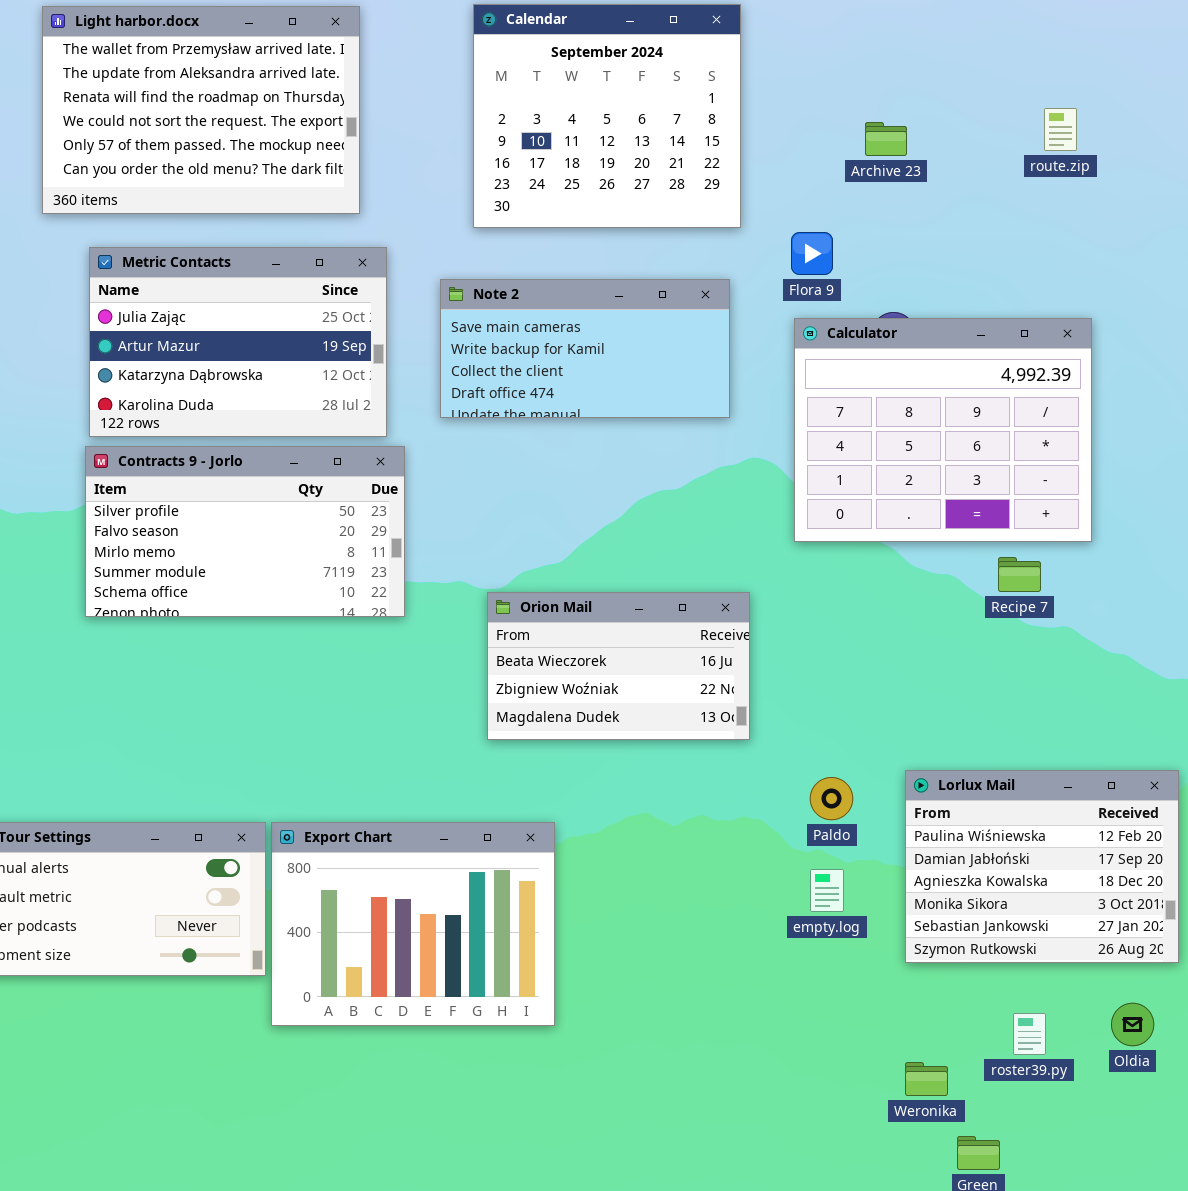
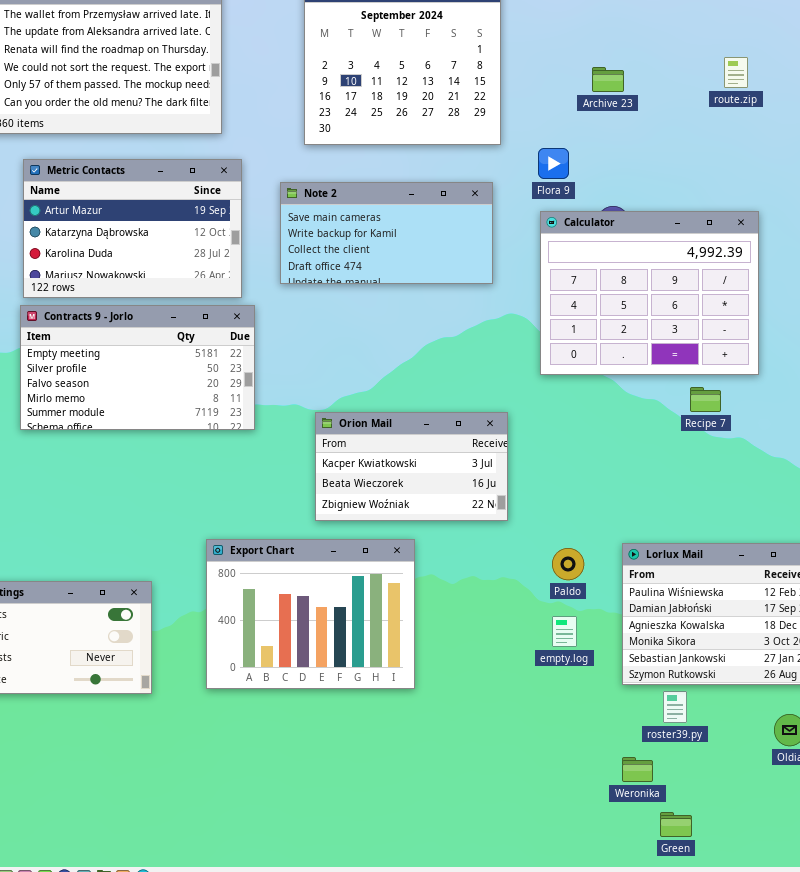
Metric Contacts: [89,247,387,437] -> [23,159,242,298], scrolled down 1 row
Contracts 9 - Jorlo: [85,446,405,617] -> [20,305,255,430], scrolled up 1 row
Orion Mail: [487,592,750,740] -> [315,412,508,521], scrolled up 1 row
Export Chart: [271,822,555,1026] -> [206,539,415,689], moved
roster39.py: [1013,1013,1046,1055] -> [663,691,687,723], moved

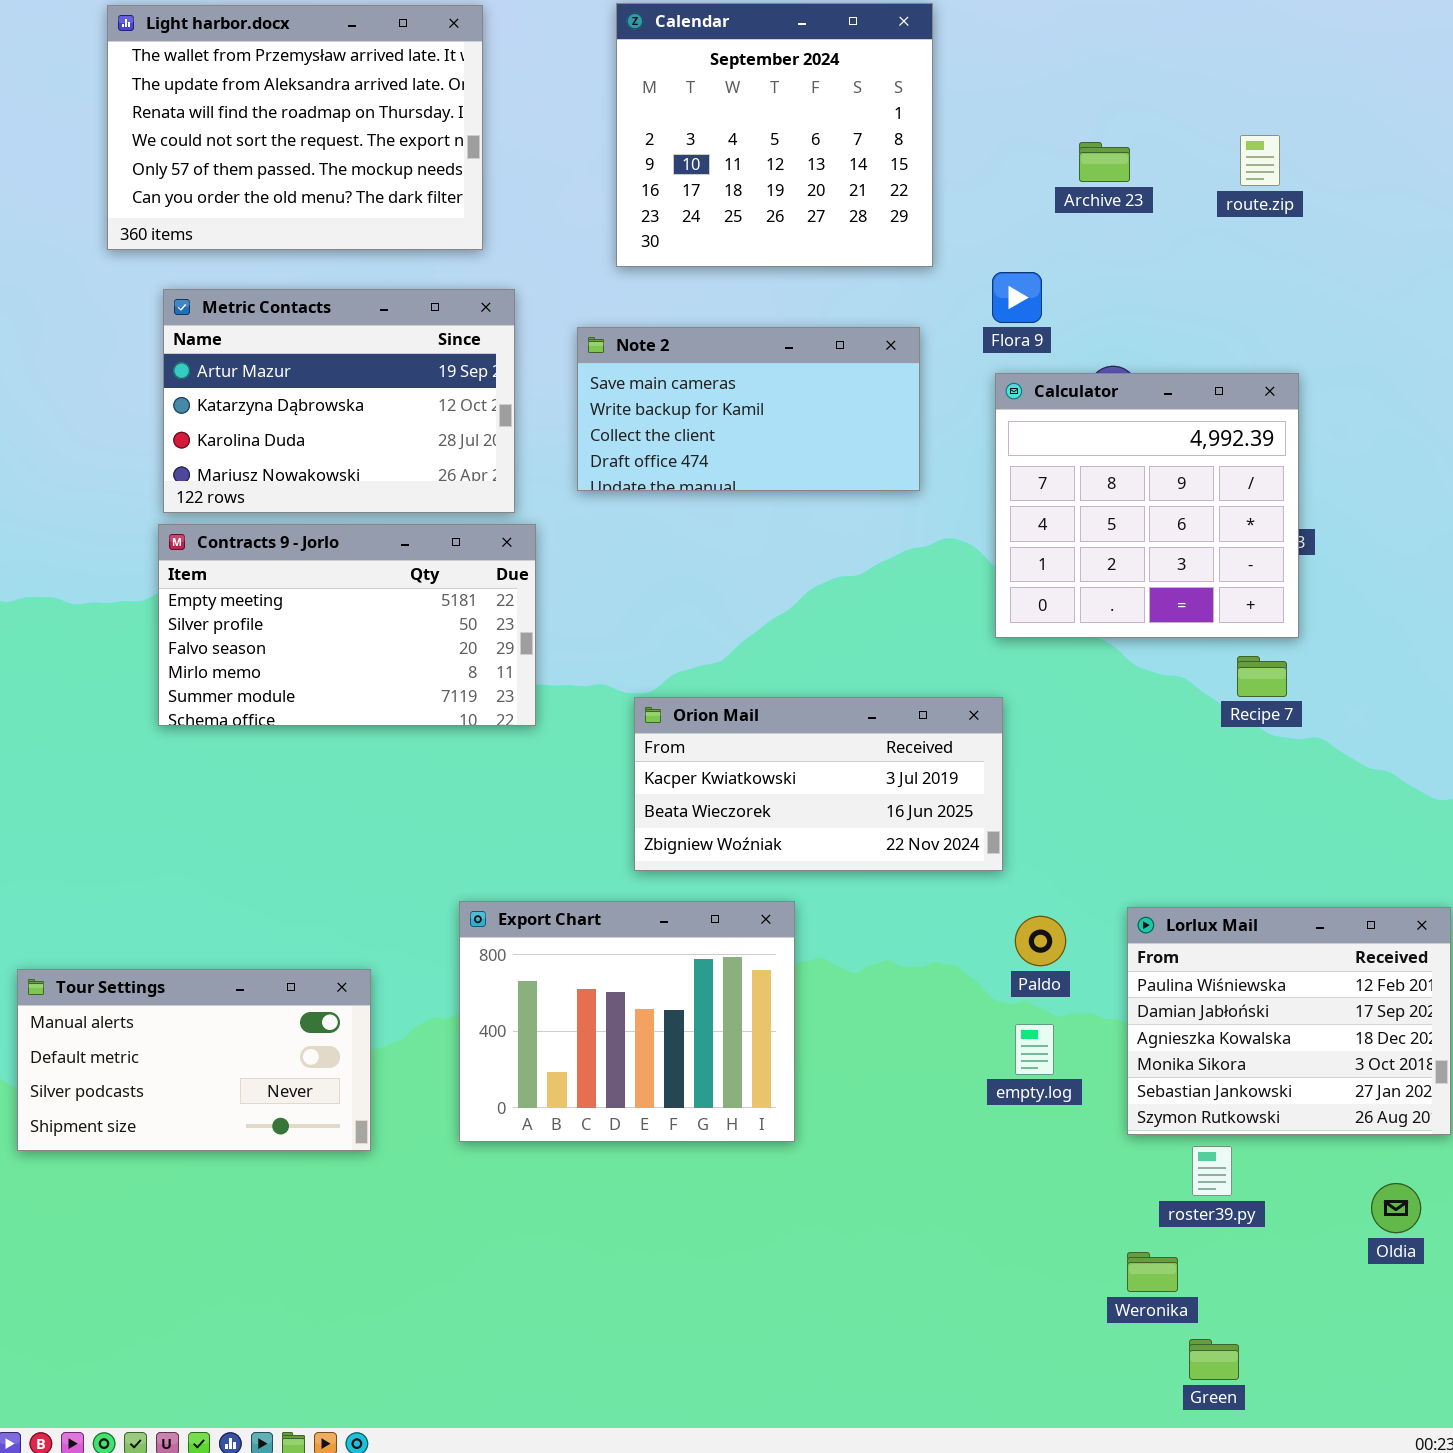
route.zip: [724,57,748,88] -> [1240,135,1280,186], moved
Calculator: [540,211,759,375] -> [995,373,1299,638], resized
Orion Mail: [315,412,508,521] -> [634,697,1003,871], resized

